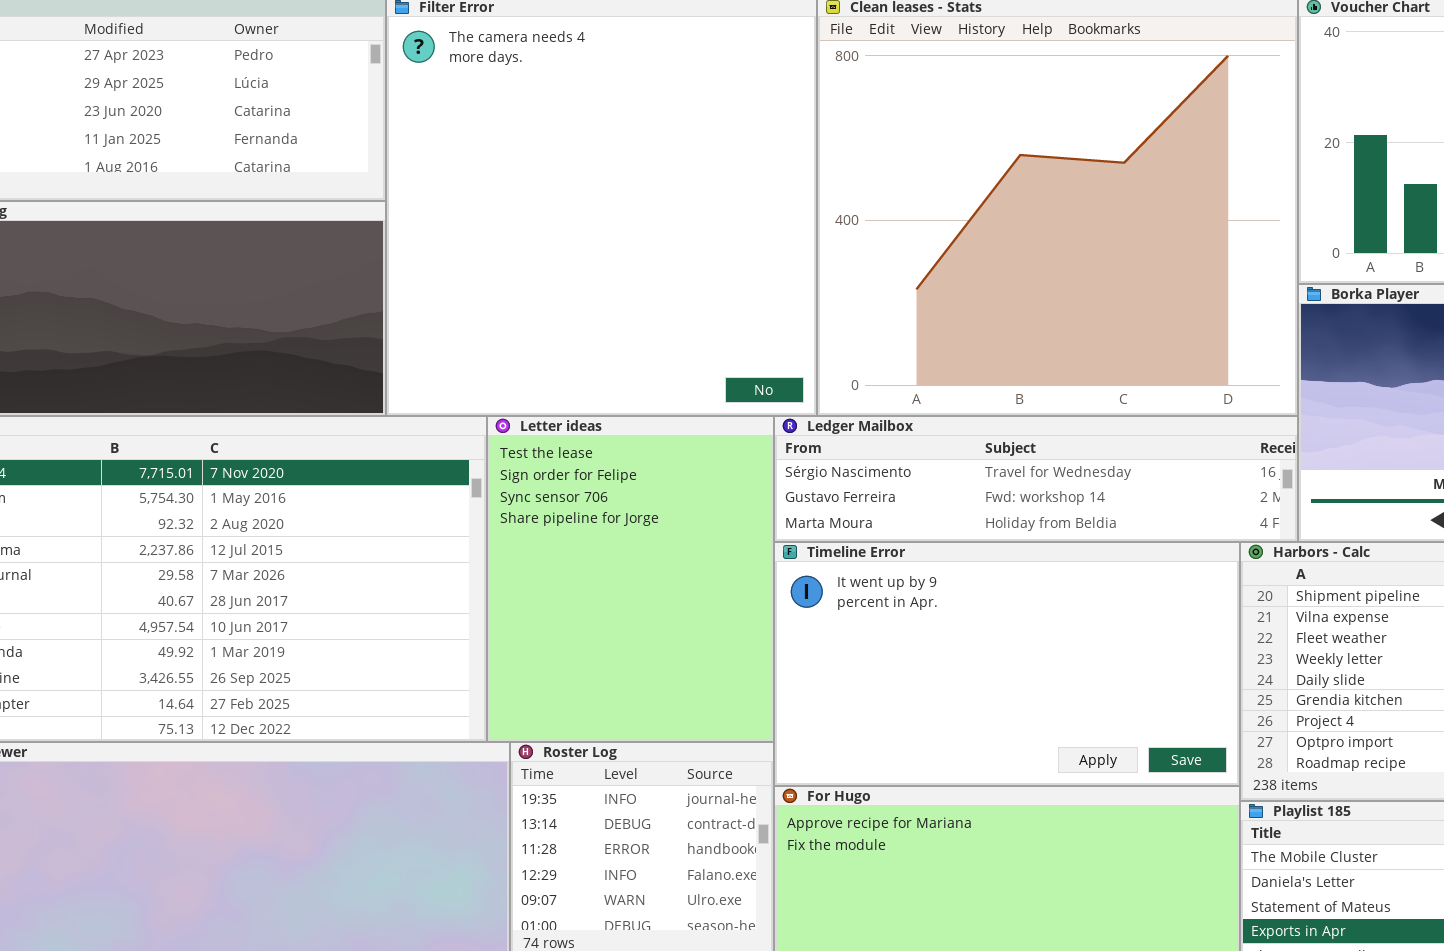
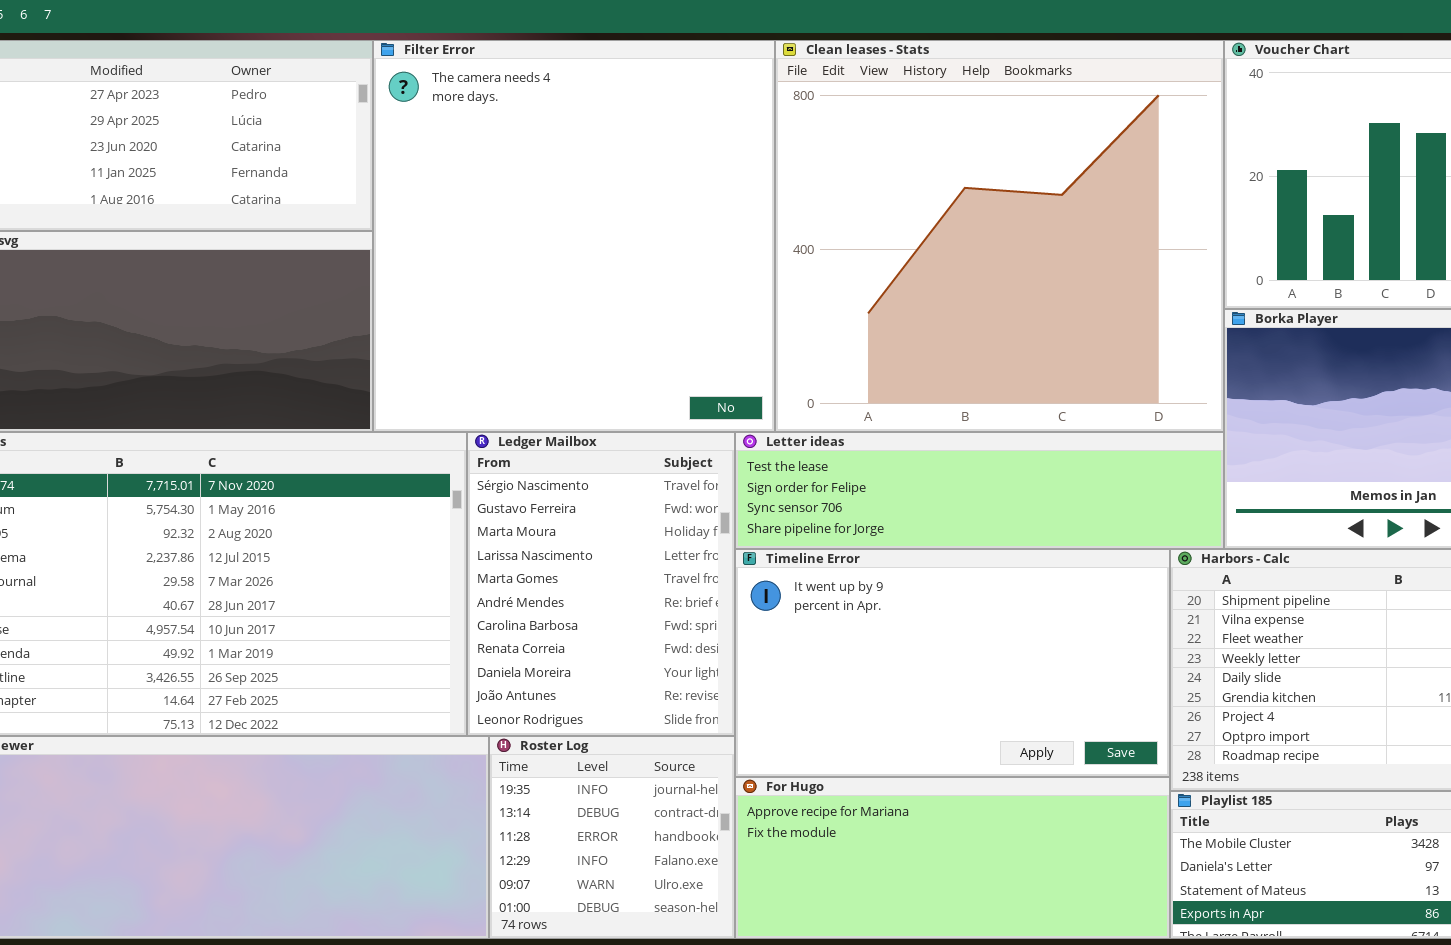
Letter ideas: [487,416,774,742] -> [735,432,1224,549], moved, resized
Ledger Mailbox: [774,416,1298,542] -> [467,432,735,736], moved, resized

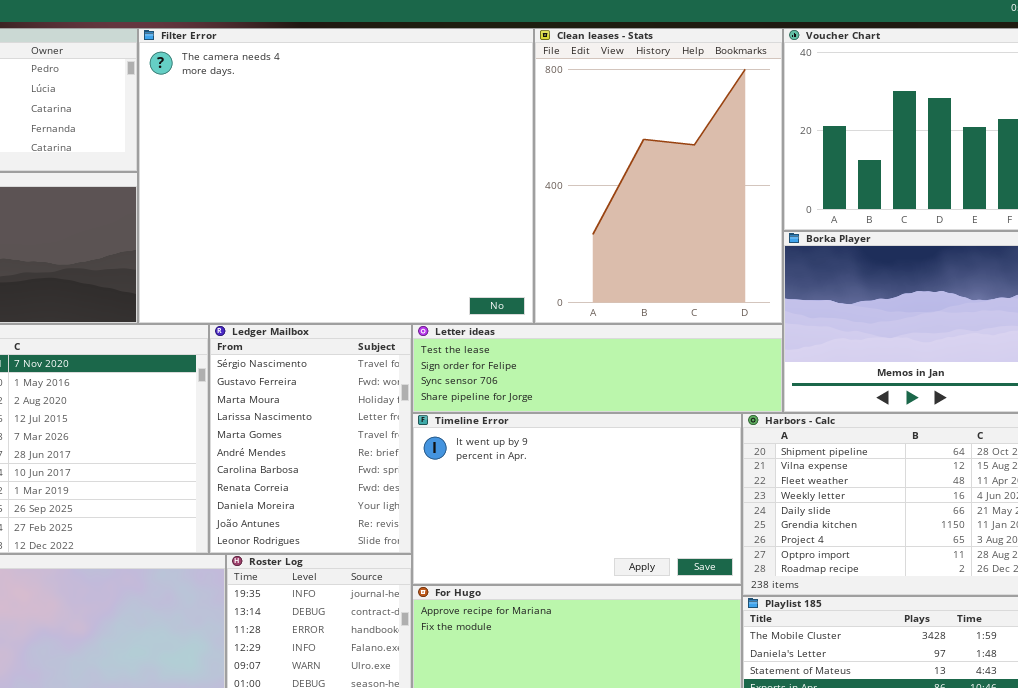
Filter Error: [373,40,775,432] -> [138,28,534,324], resized
Clean leases - Stats: [775,40,1224,432] -> [534,28,783,324], resized

